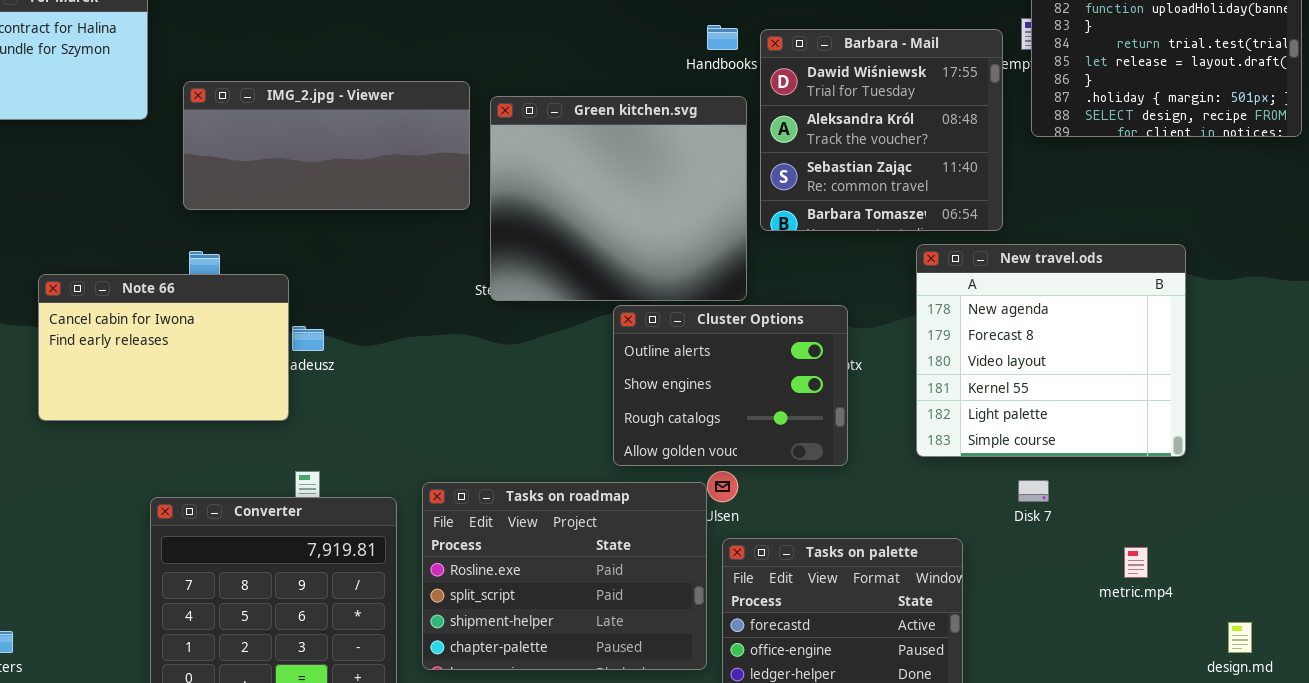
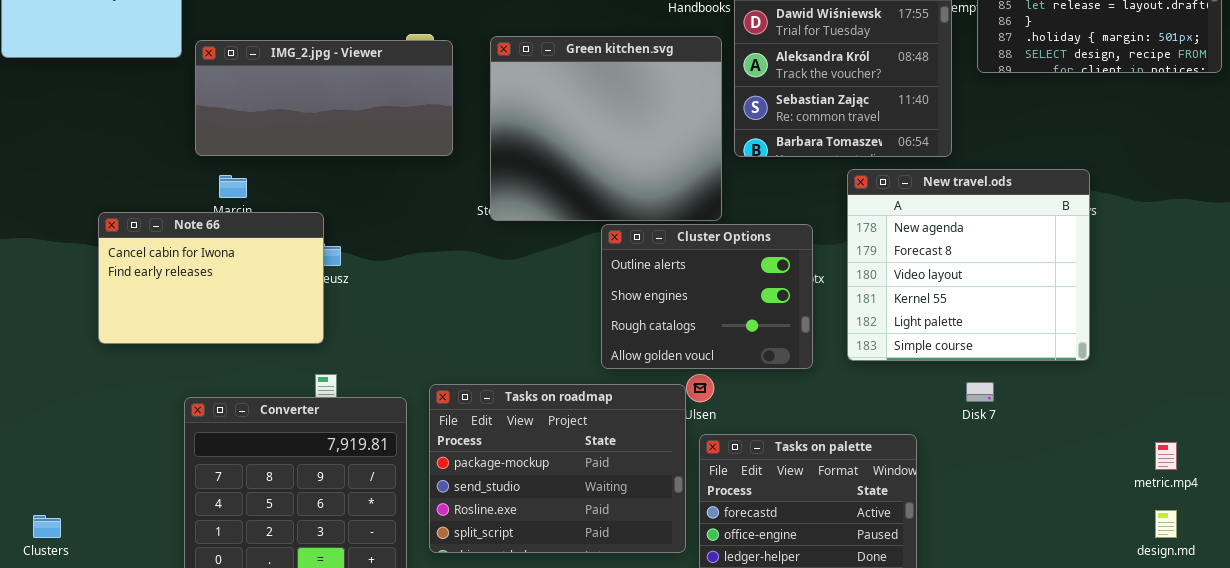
IMG_2.jpg - Viewer: [183,81,470,210] -> [195,40,453,156], moved
New travel.ods: [916,244,1186,457] -> [847,169,1090,361], moved
Note 66: [38,274,289,421] -> [98,212,324,344], moved
Tasks on roadmap: [422,482,707,670] -> [429,384,686,553], scrolled up 2 rows
metric.mp4: [1124,547,1148,578] -> [1155,442,1177,470], moved

